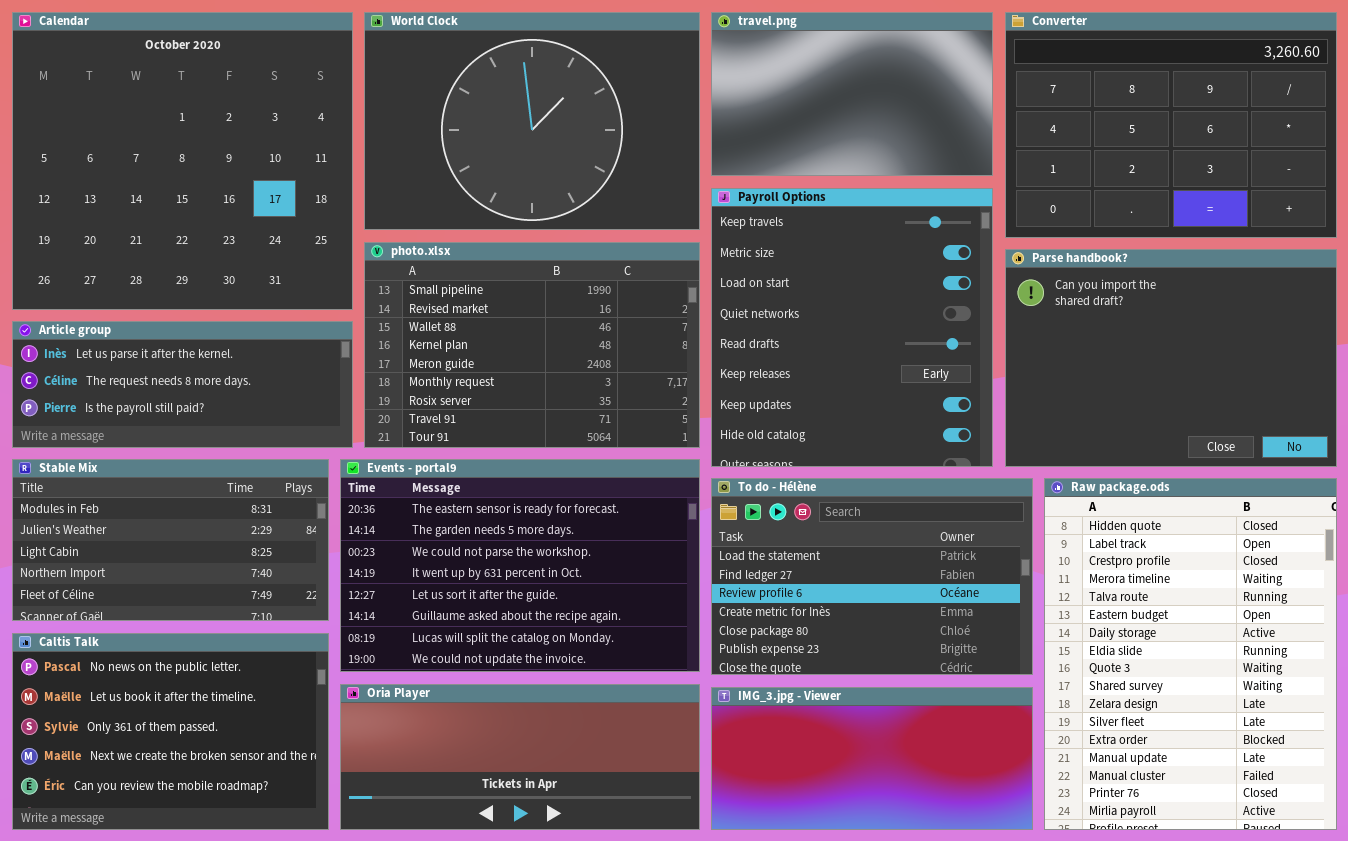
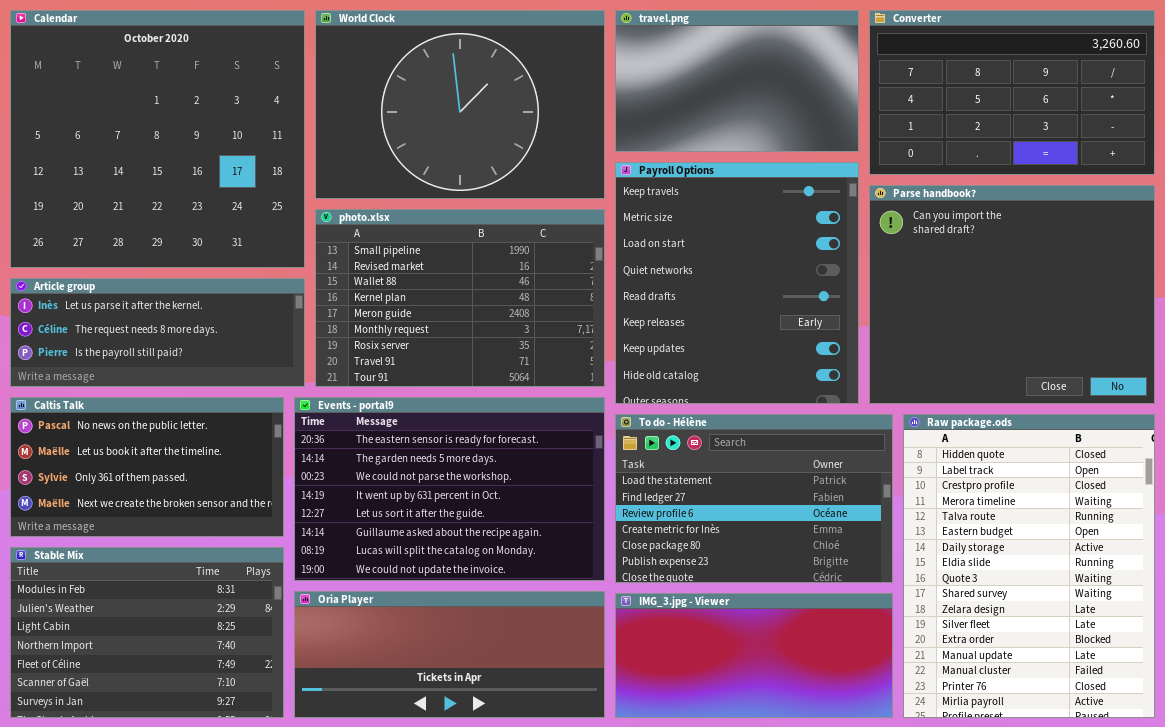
Converter: [1005,12,1337,238] -> [869,10,1155,175], resized
Parse handbook?: [1005,249,1337,467] -> [869,185,1155,404], resized
Stable Mix: [12,459,329,621] -> [10,547,284,718], moved, resized
Caltis Talk: [12,633,329,830] -> [10,397,284,537], moved, resized

